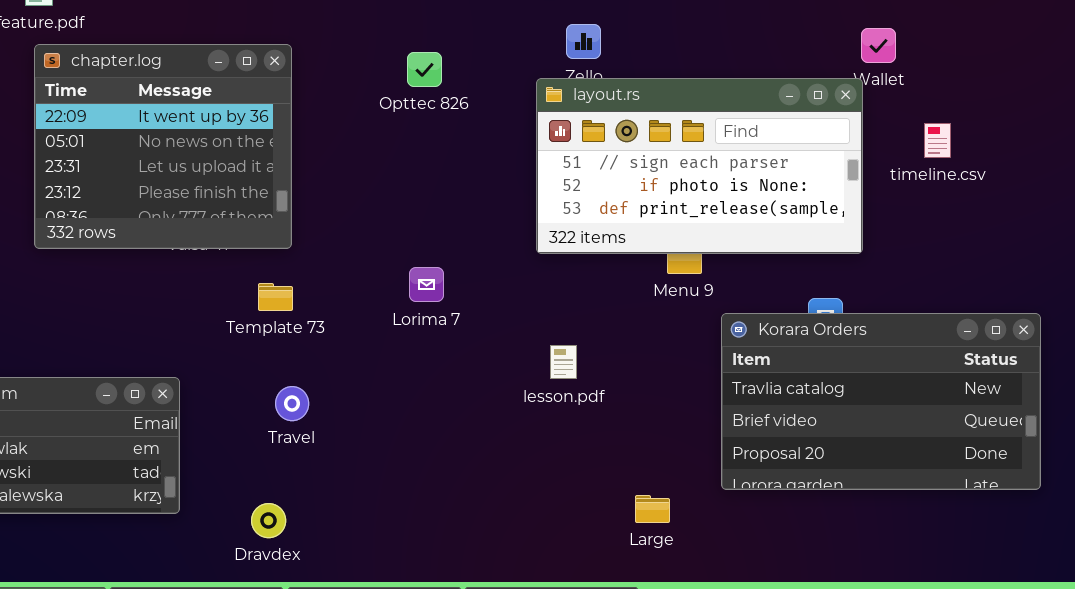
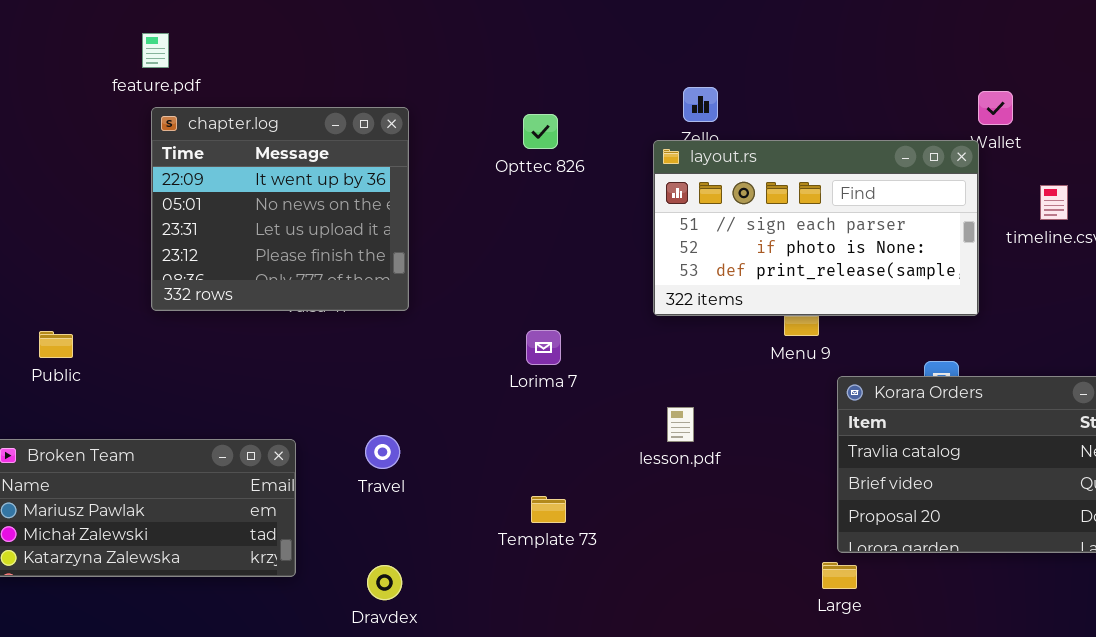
Template 73: [258,283,293,311] -> [531,496,566,523], moved
Travel: [275,386,309,421] -> [365,435,400,469], moved
Large: [635,495,670,523] -> [822,562,857,589], moved

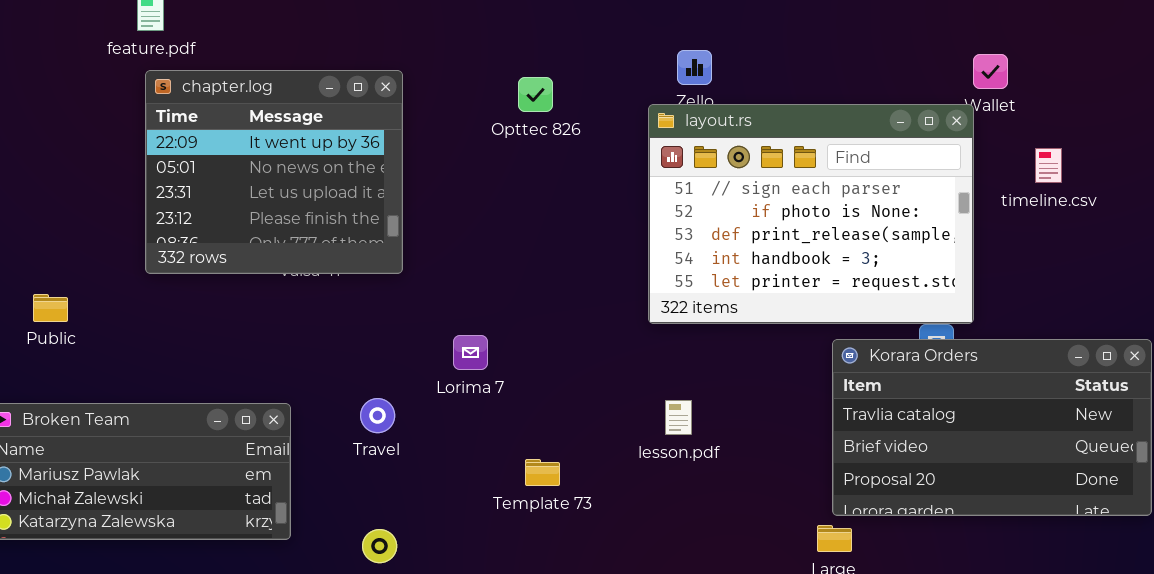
layout.rs: [653,140,979,316] -> [648,104,974,324], resized
Lorima 7: [526,330,561,365] -> [453,335,488,370], moved
lesson.pdf: [667,407,694,442] -> [665,400,692,435], moved

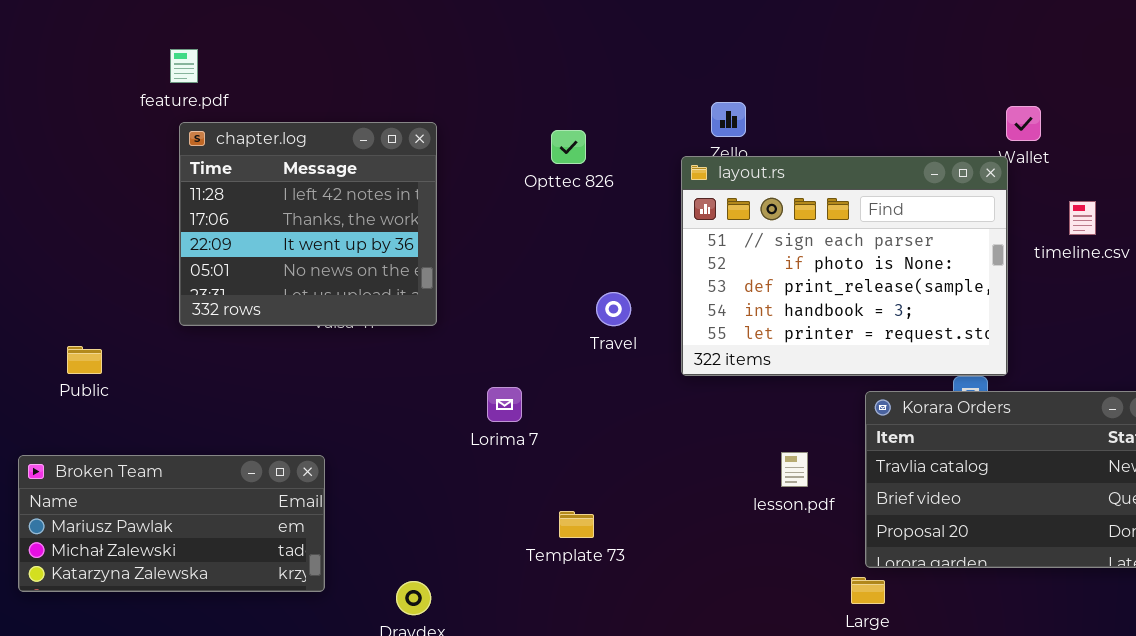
chapter.log: [145,70,403,274] -> [179,122,437,326], scrolled up 2 rows
Travel: [360,398,395,433] -> [596,292,631,326], moved
lesson.pdf: [665,400,692,435] -> [781,452,808,487], moved

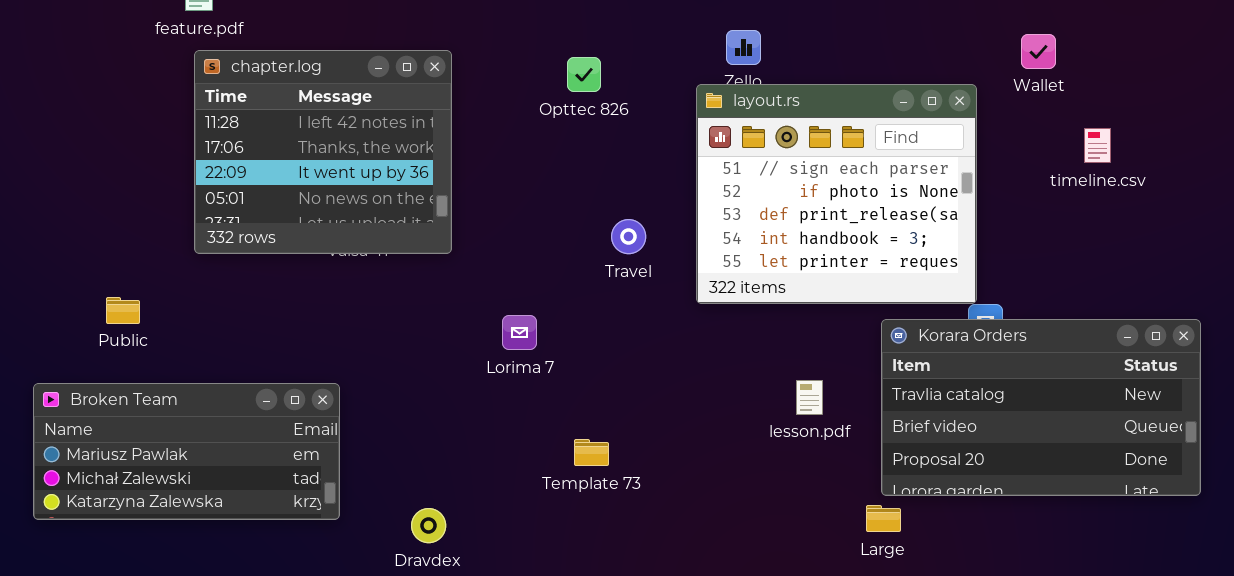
layout.rs: [681,156,1008,376] -> [696,84,977,304], resized
Public: [67,346,102,374] -> [106,297,140,324], moved

